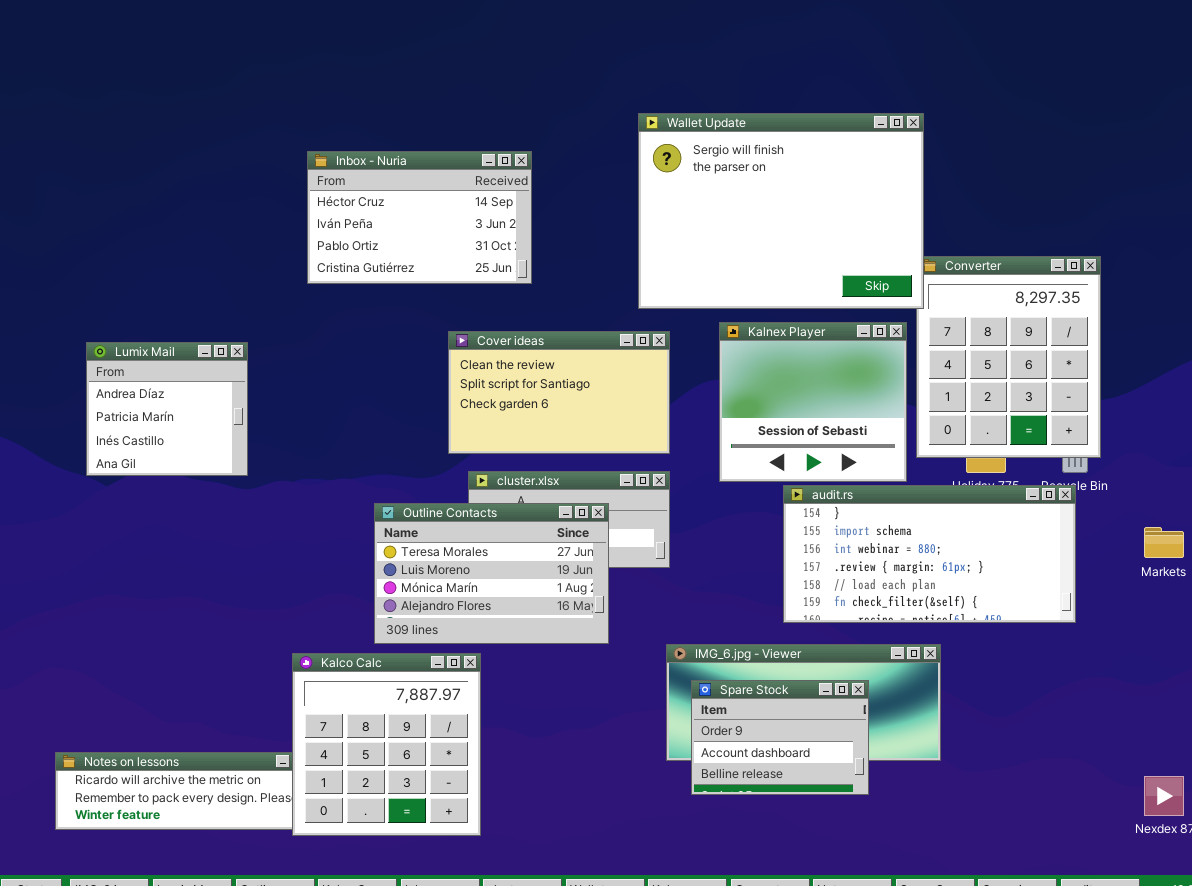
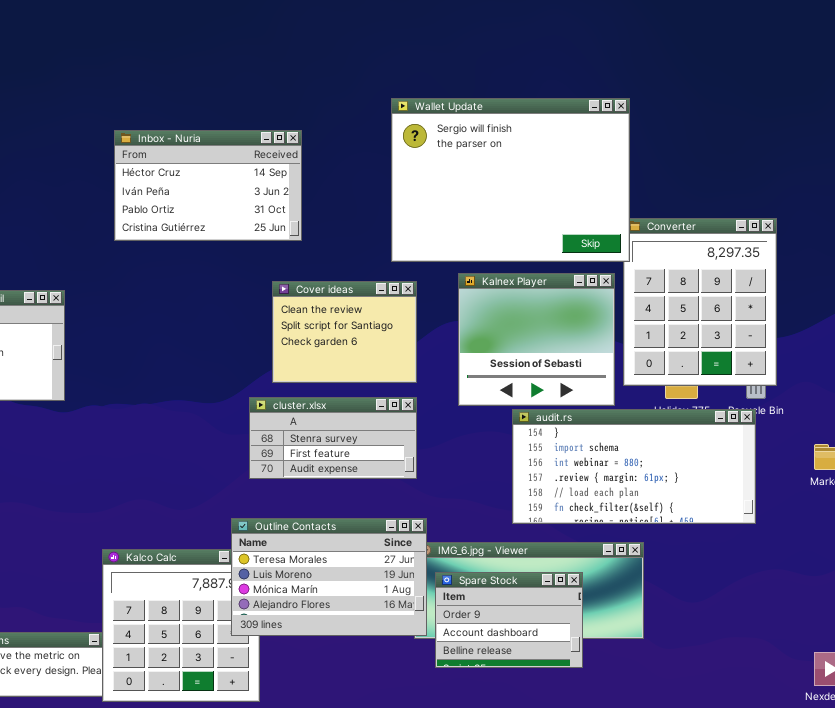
Cover ideas: [448,331,670,454] -> [272,281,417,383], resized
Outline Contacts: [374,503,609,644] -> [231,518,427,636], moved

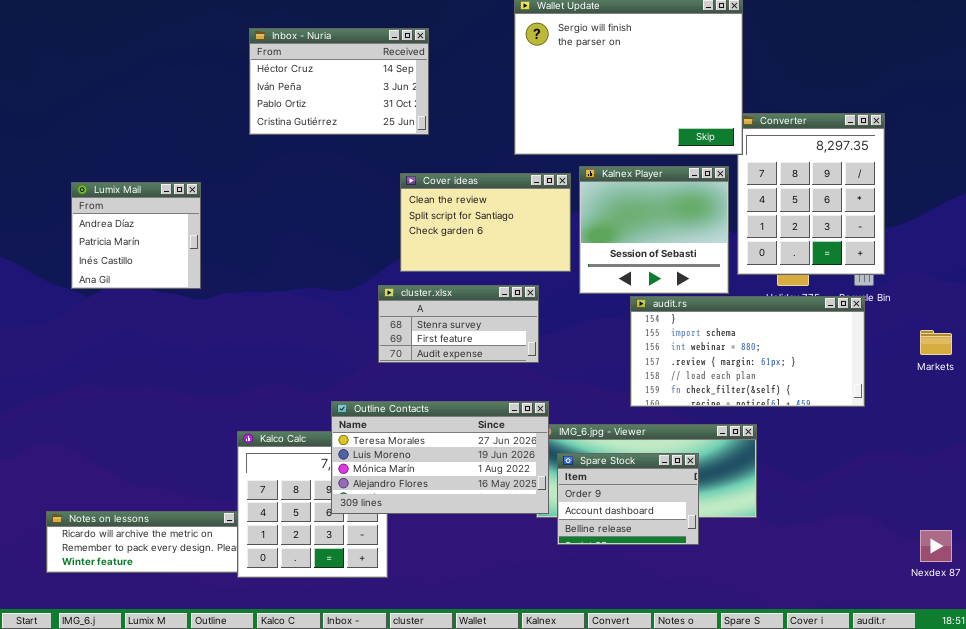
Cover ideas: [272,281,417,383] -> [400,173,571,272], resized
Outline Contacts: [231,518,427,636] -> [331,401,549,514], resized

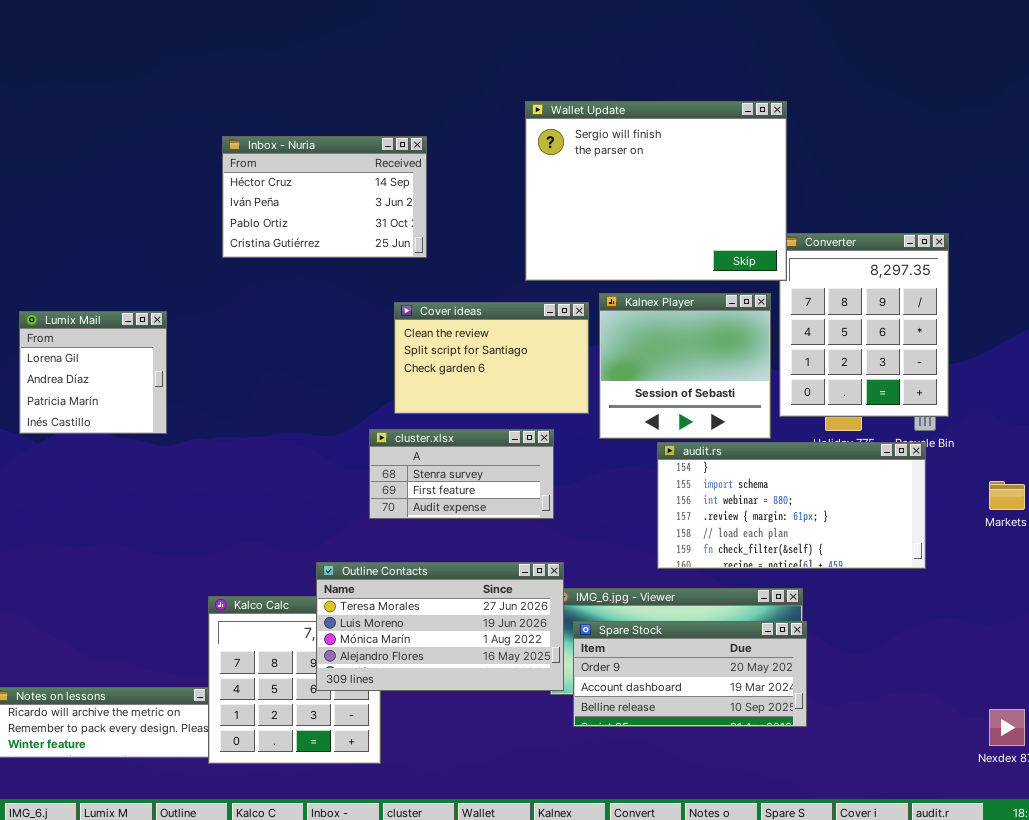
Lumix Mail: [71,182,201,289] -> [19,311,167,434], scrolled up 1 row
Spare Stock: [557,453,699,545] -> [573,621,807,727], resized

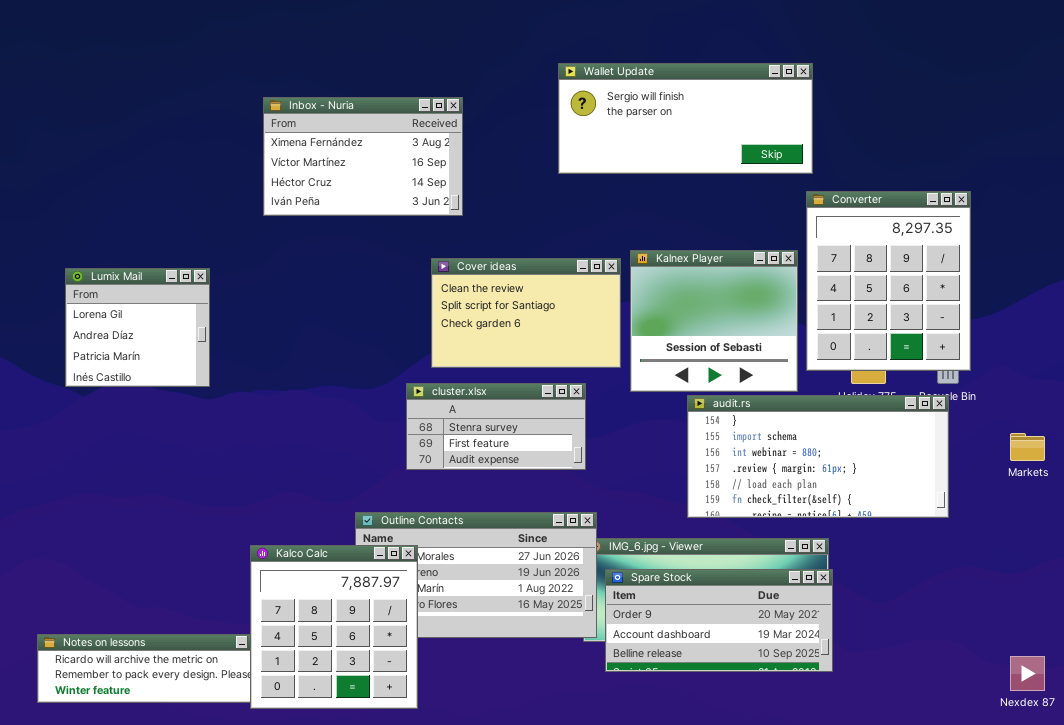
Wallet Update: [525,101,787,281] -> [558,63,813,174], resized
Inbox - Nuria: [222,136,427,258] -> [263,97,463,216], scrolled up 2 rows
Kalco Calc: [208,596,381,764] -> [250,545,418,709], raised

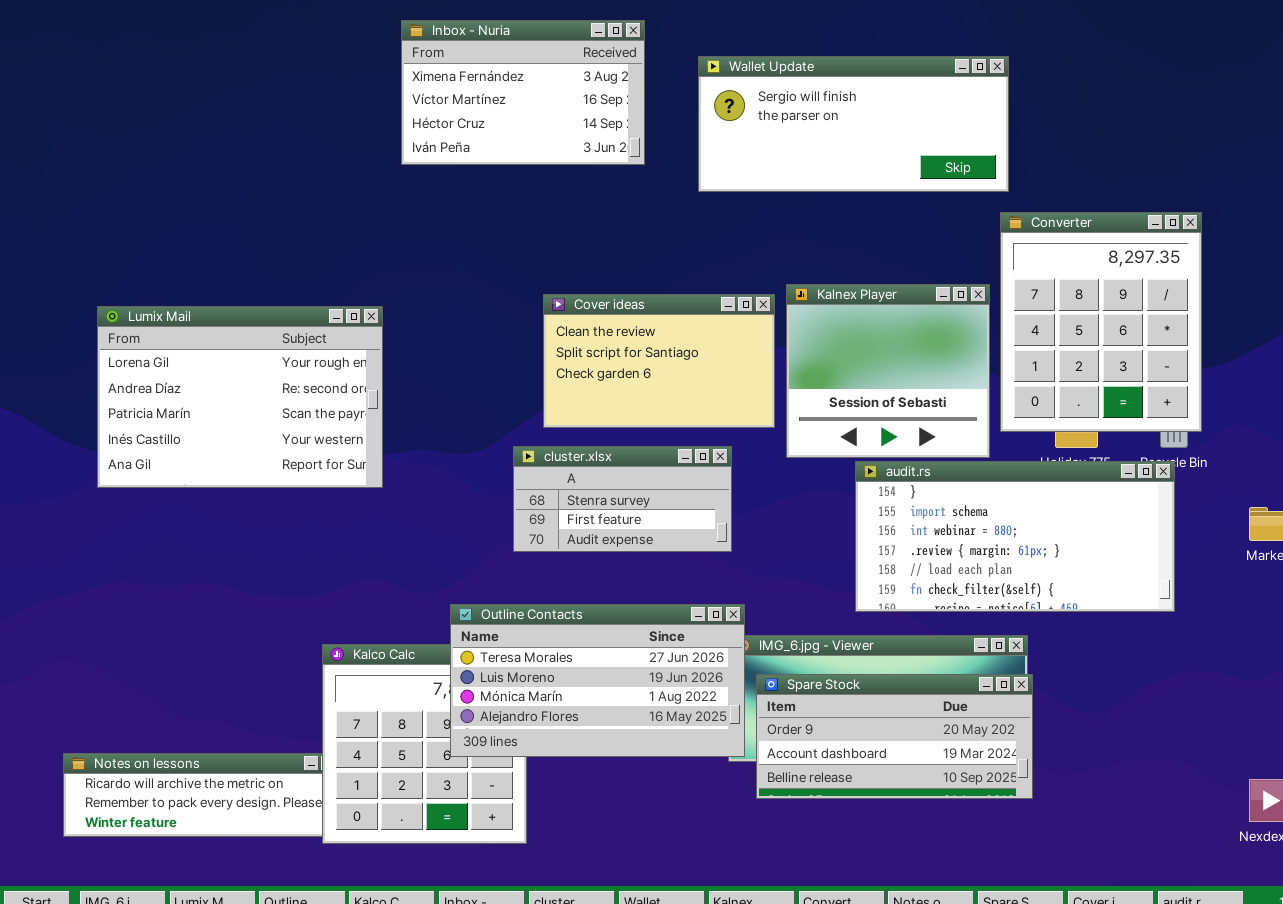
Inbox - Nuria: [263,97,463,216] -> [401,20,645,165], moved
Lumix Mail: [65,268,210,387] -> [97,306,383,488], resized
Outline Contacts: [355,512,597,638] -> [450,604,745,757], raised

